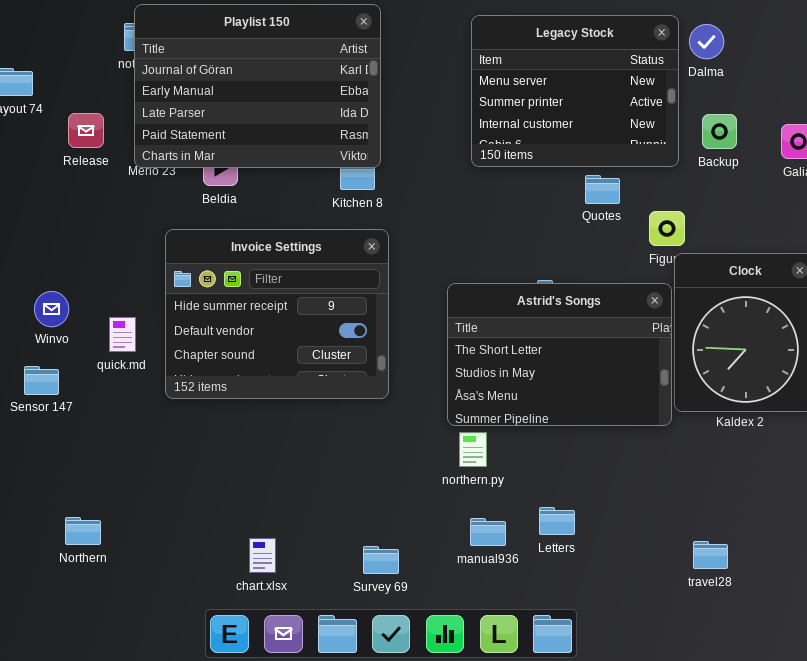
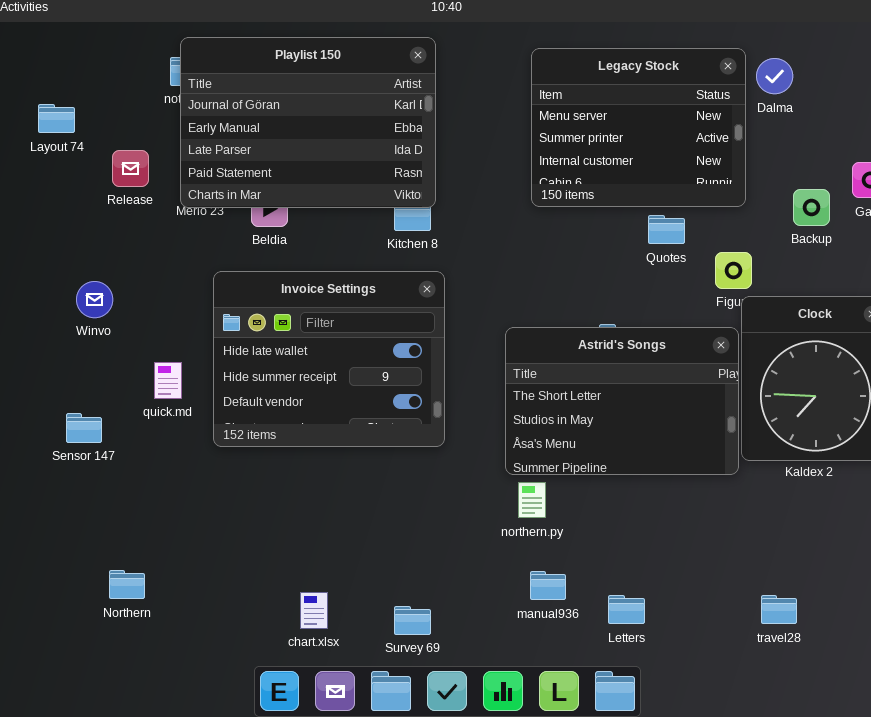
Backup: [702,114,737,149] -> [793,189,830,226], moved
Invoice Settings: [165,229,389,399] -> [213,271,445,447], scrolled up 1 row
Winvo: [34,291,69,327] -> [76,281,113,318], moved
Letters: [539,507,575,535] -> [608,595,645,624], moved
Survey 69: [363,546,399,574] -> [394,606,431,635], moved

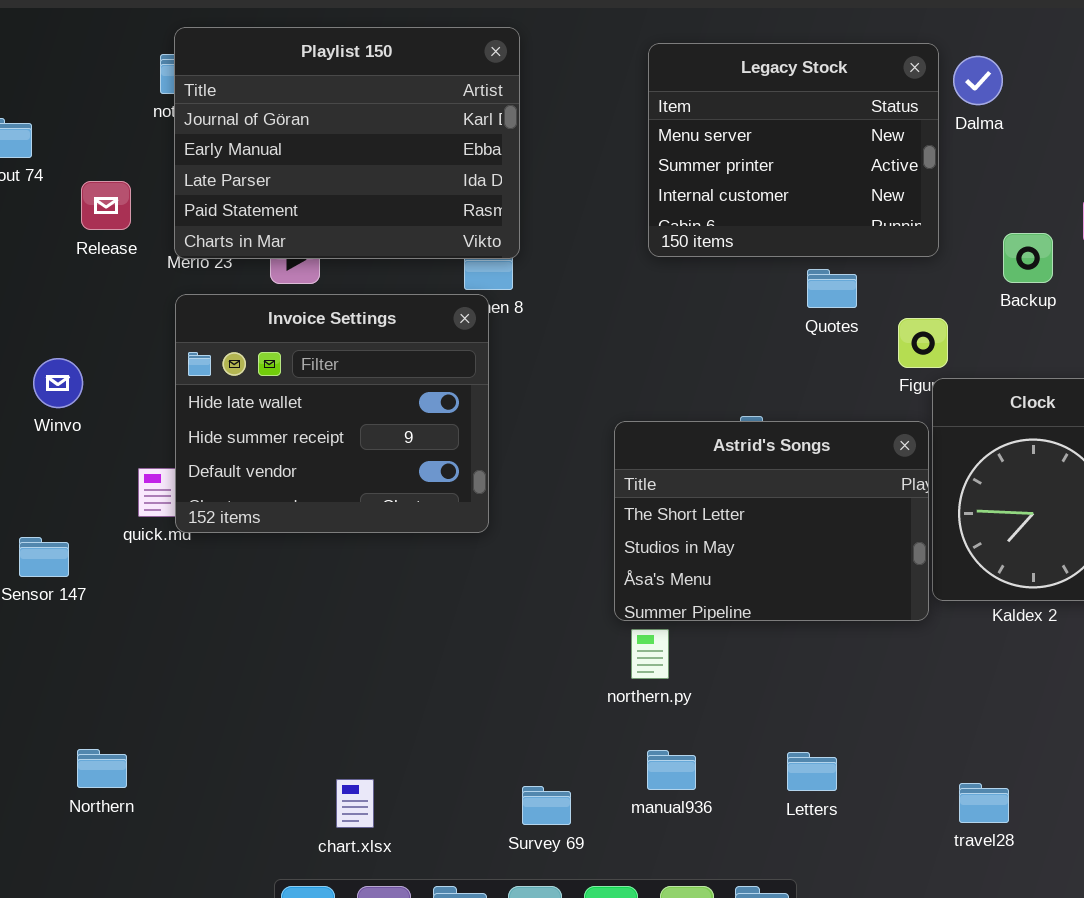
Invoice Settings: [213,271,445,447] -> [175,294,489,533], moved
Letters: [608,595,645,624] -> [787,752,837,791], moved
Survey 69: [394,606,431,635] -> [522,786,571,825], moved

